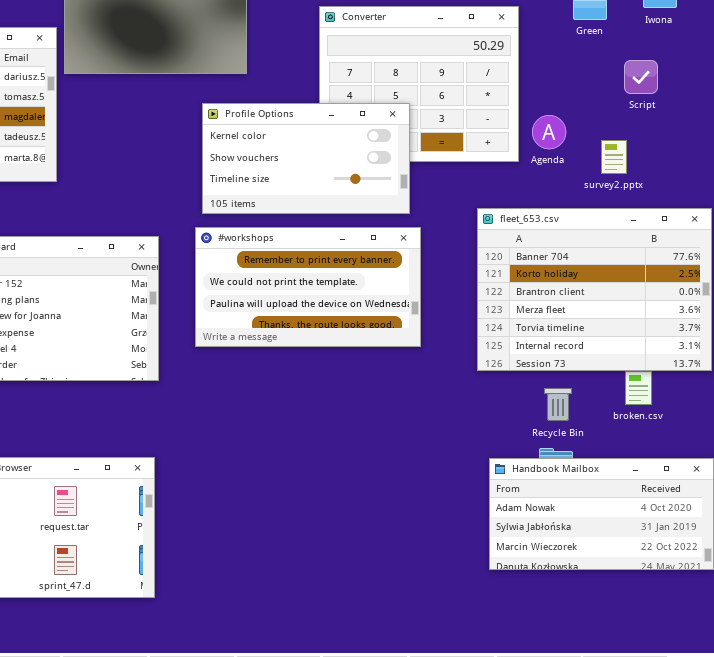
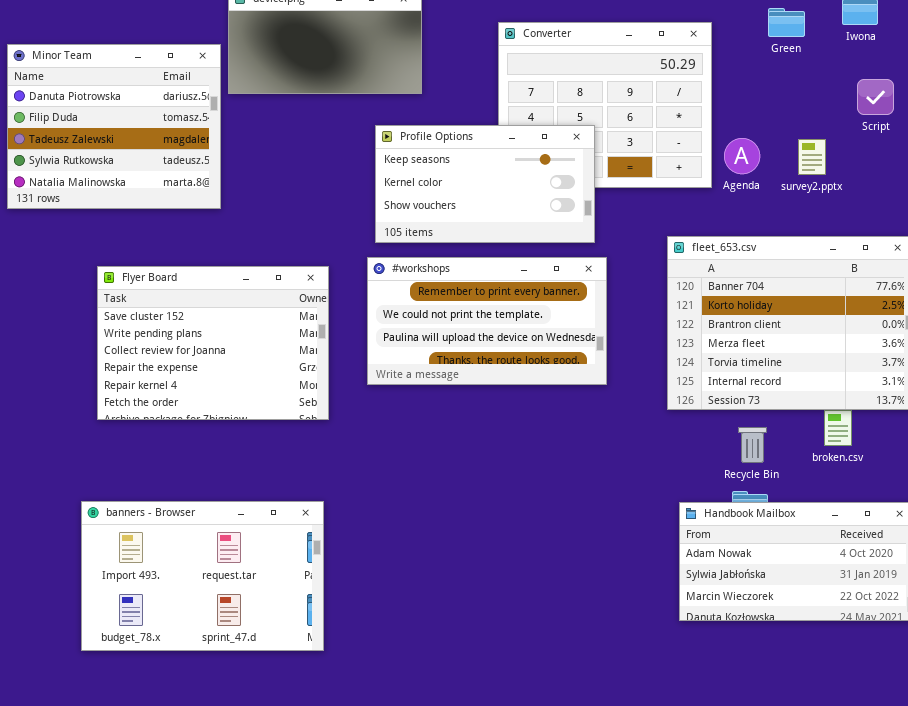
Script: [624,60,658,94] -> [857,79,894,115], moved
Profile Options: [202,103,410,214] -> [375,125,595,243], scrolled up 1 row
survey2.pptx: [601,140,627,174] -> [798,139,826,175], moved

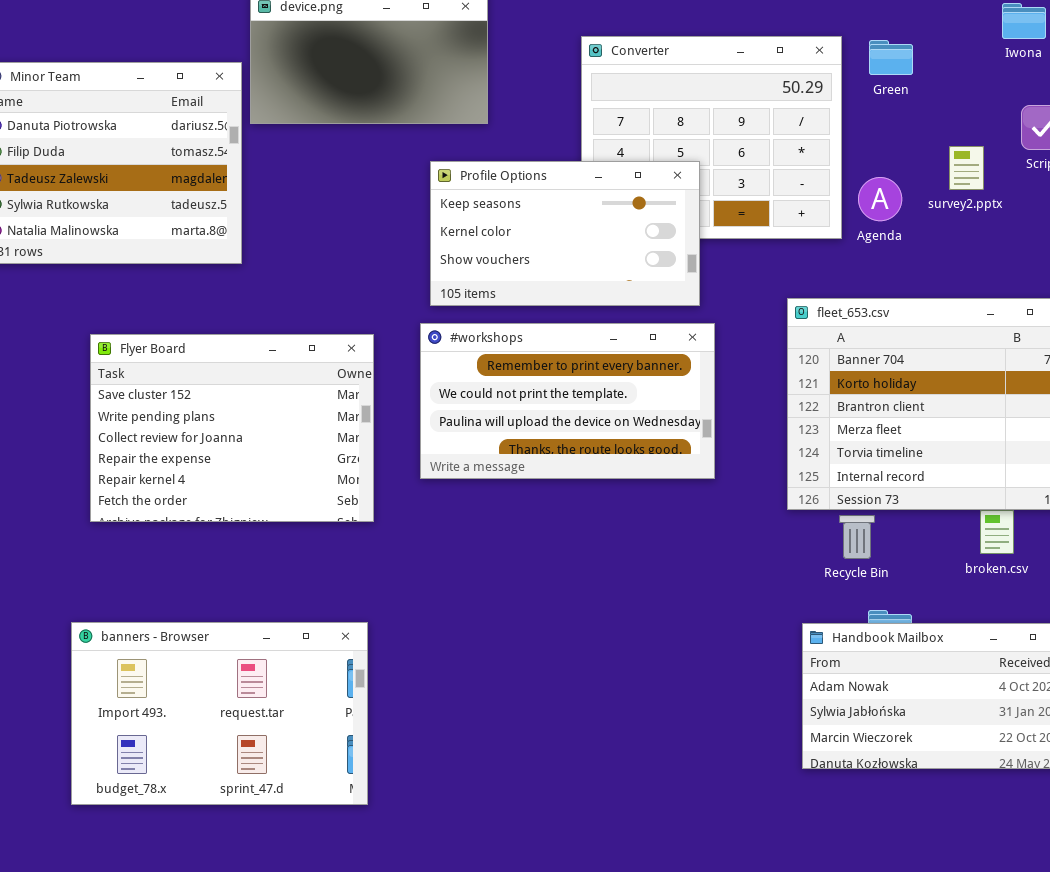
Green: [768,8,805,37] -> [869,40,913,75], moved
survey2.pptx: [798,139,826,175] -> [949,146,984,190], moved
Recycle Bin: [738,427,767,463] -> [839,515,875,559], moved

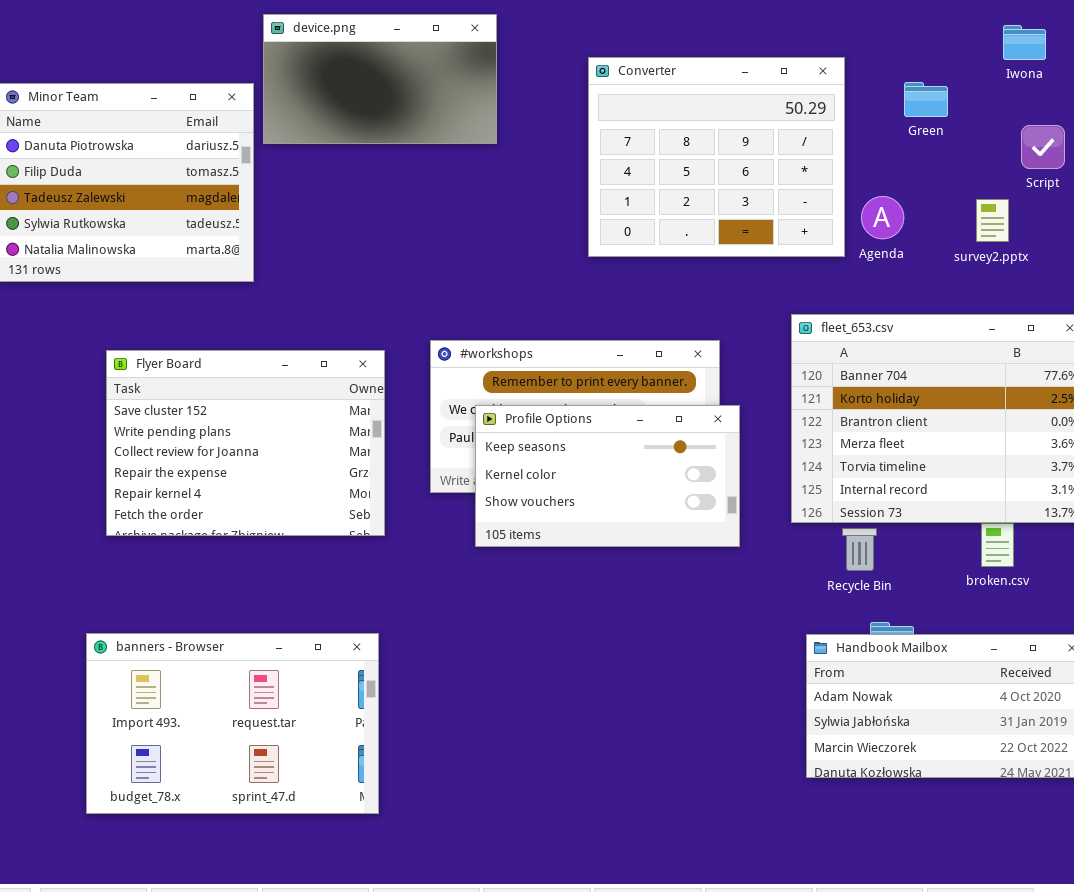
Green: [869,40,913,75] -> [904,82,948,117], moved
survey2.pptx: [949,146,984,190] -> [976,199,1009,242], moved
Profile Options: [430,161,700,306] -> [475,405,740,547], moved

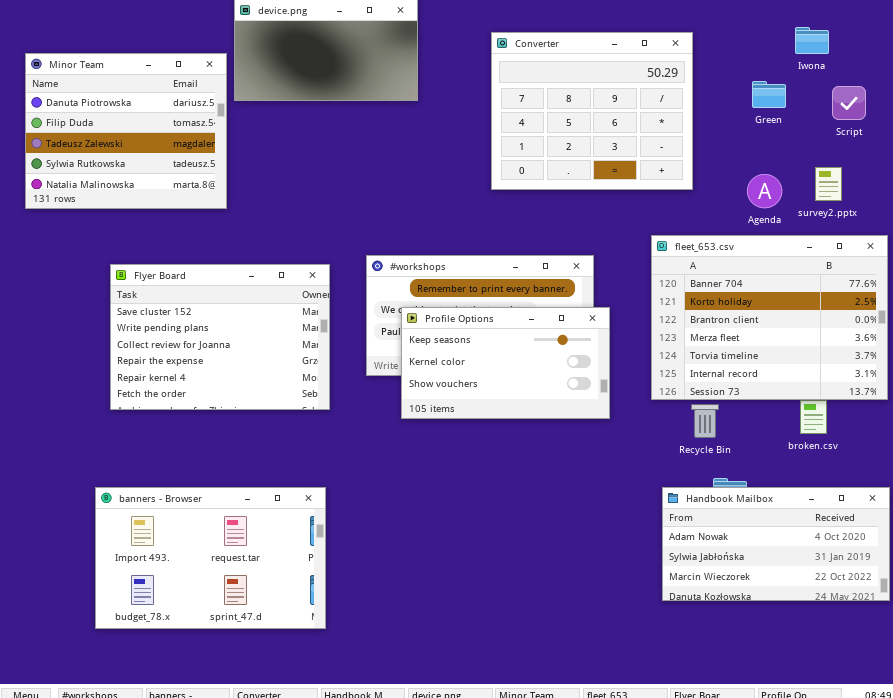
Iwona: [1003,25,1046,60] -> [795,27,829,54], moved
Green: [904,82,948,117] -> [752,81,786,108], moved
Agenda: [861,196,904,239] -> [747,174,782,208], moved
survey2.pptx: [976,199,1009,242] -> [815,167,842,201], moved

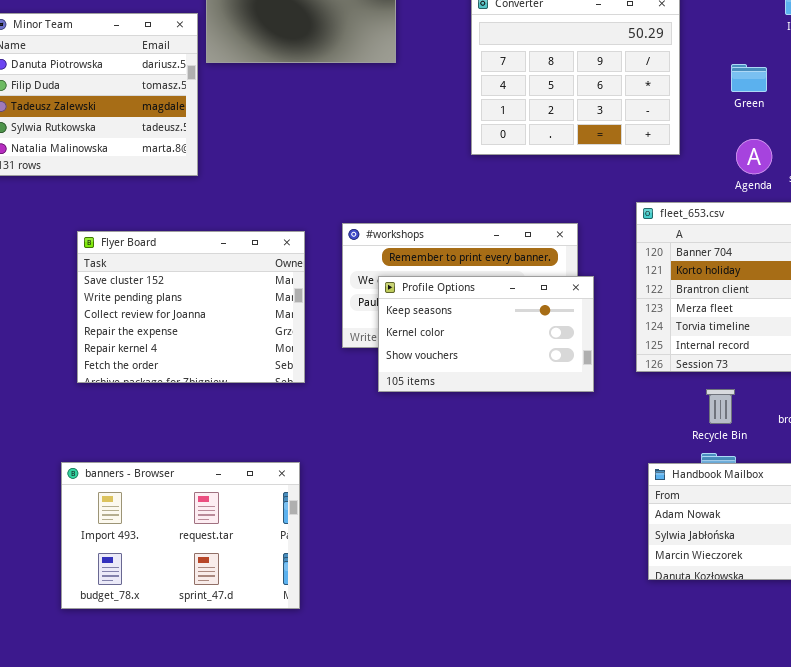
Green: [752,81,786,108] -> [731,64,767,92], moved
Recycle Bin: [691,404,719,438] -> [706,389,735,424], moved

